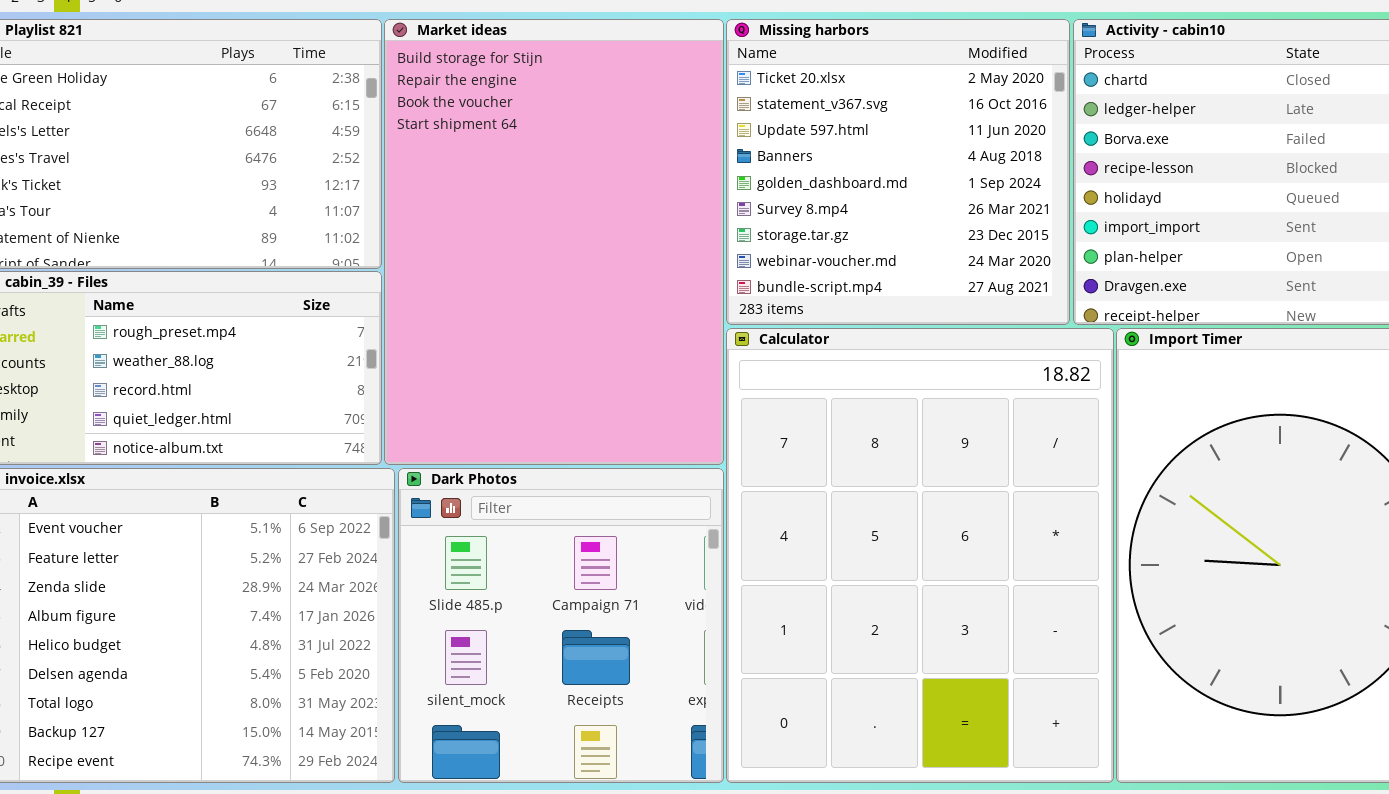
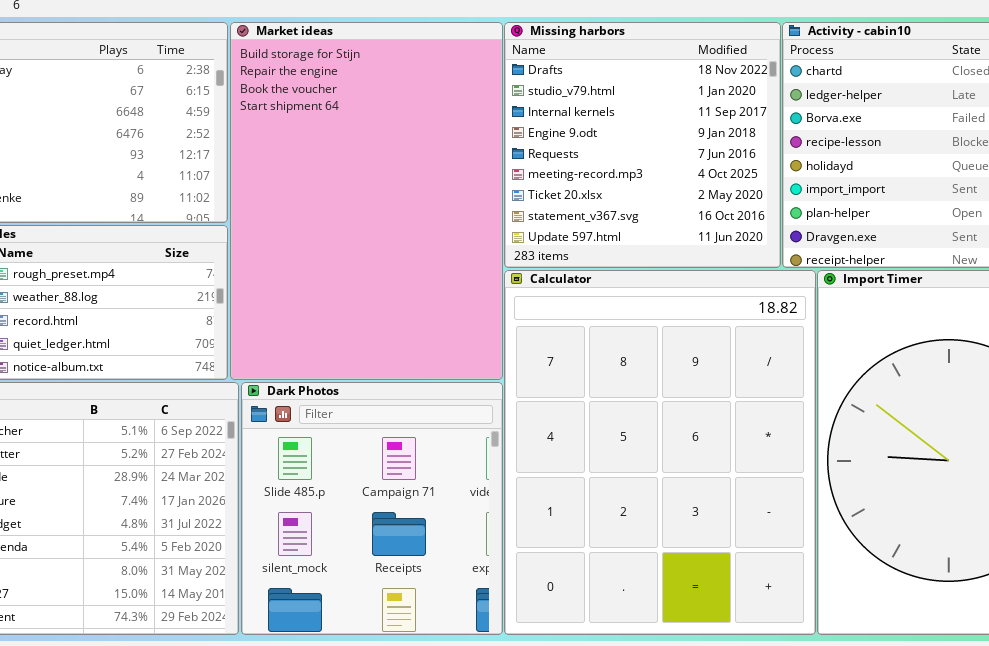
Missing harbors: [726,19,1070,325] -> [504,22,781,268], scrolled up 6 rows

